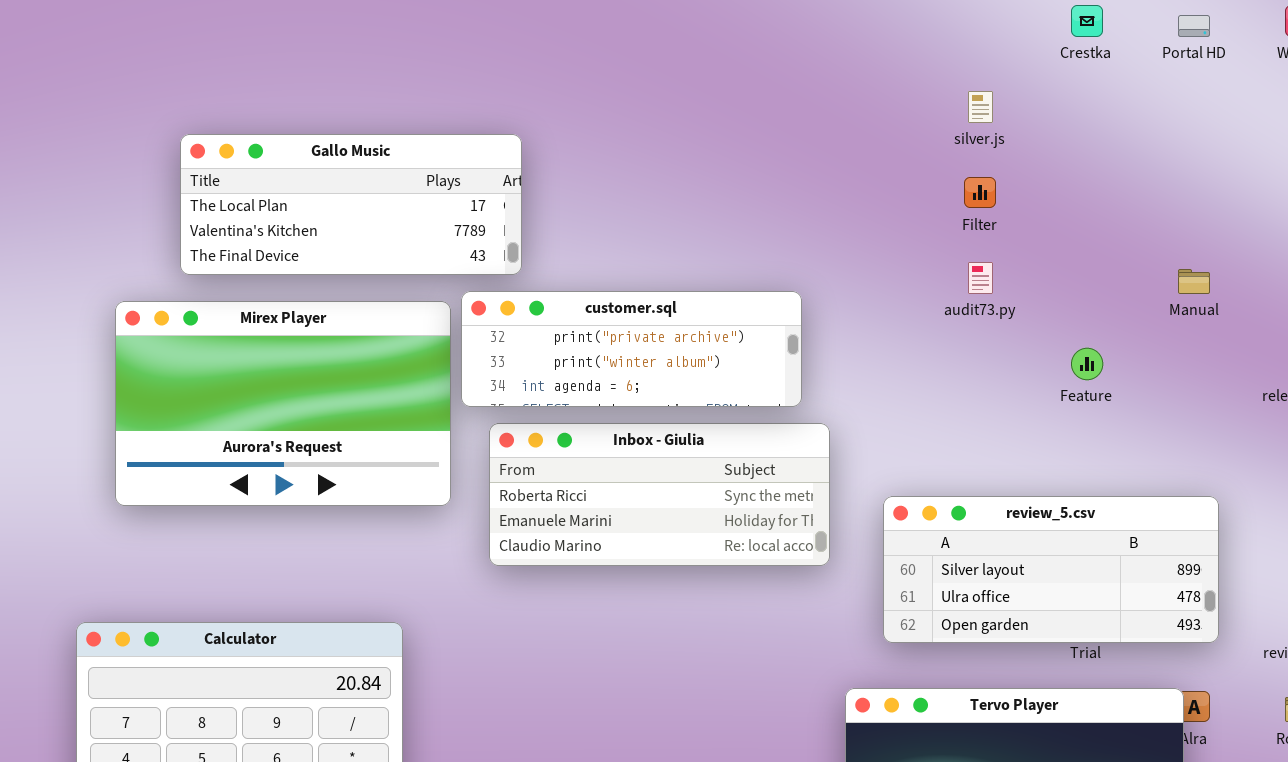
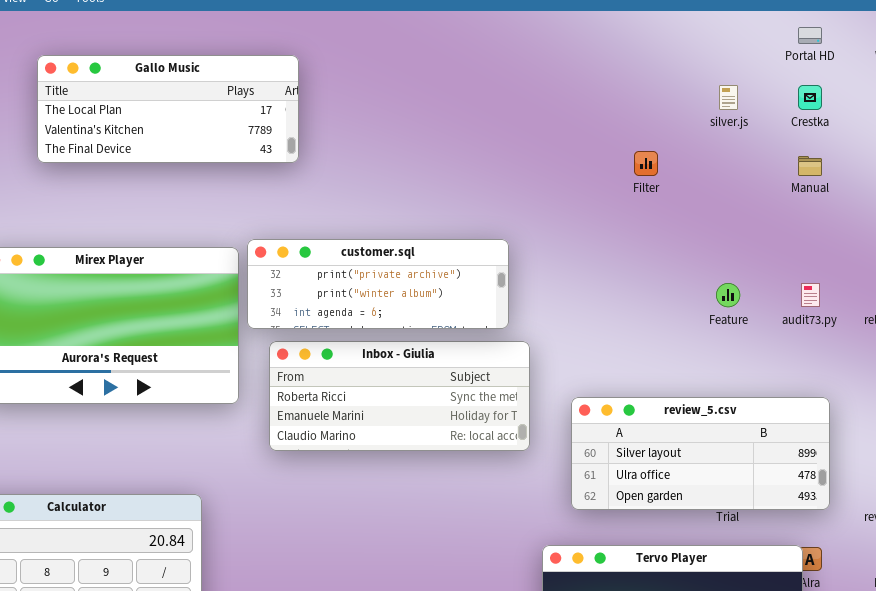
Crestka: [1071,5,1103,37] -> [798,85,822,110], moved
silver.js: [968,91,993,123] -> [719,85,738,110], moved
Gallo Music: [180,134,522,275] -> [37,55,299,163], moved
audit73.py: [968,262,993,294] -> [801,283,820,307], moved
Manual: [1178,269,1210,294] -> [798,156,822,176], moved

